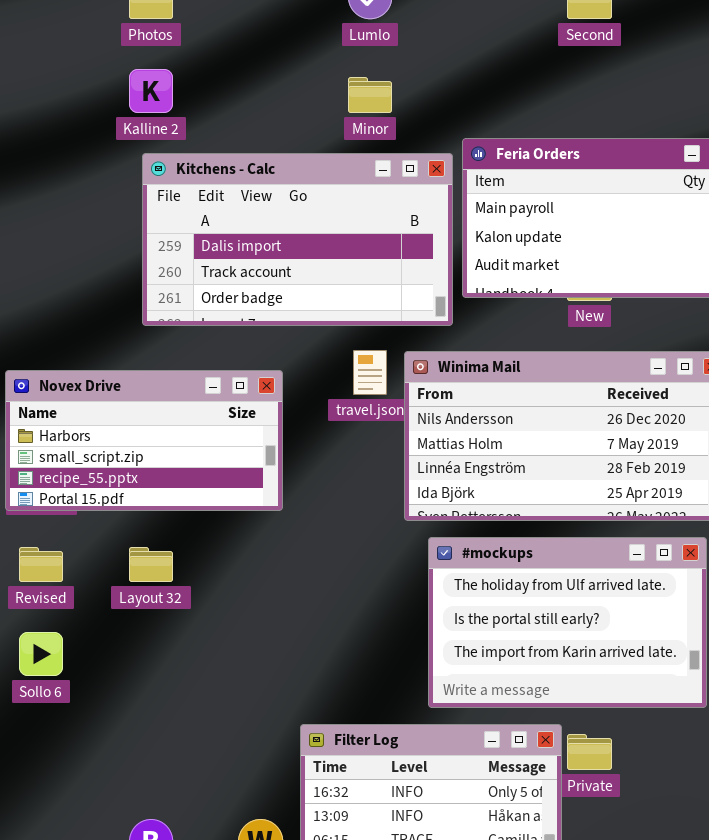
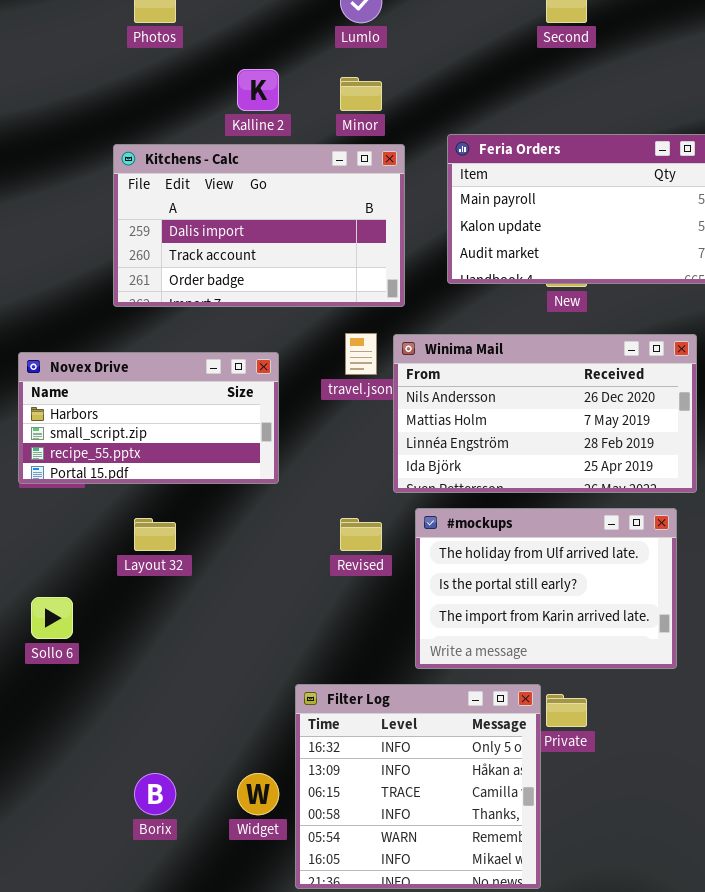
Kalline 2: [129,69,173,113] -> [237,69,279,111], moved
Kitchens - Calc: [142,153,453,326] -> [113,144,405,307], moved
Revised: [19,547,63,582] -> [340,518,382,551], moved

